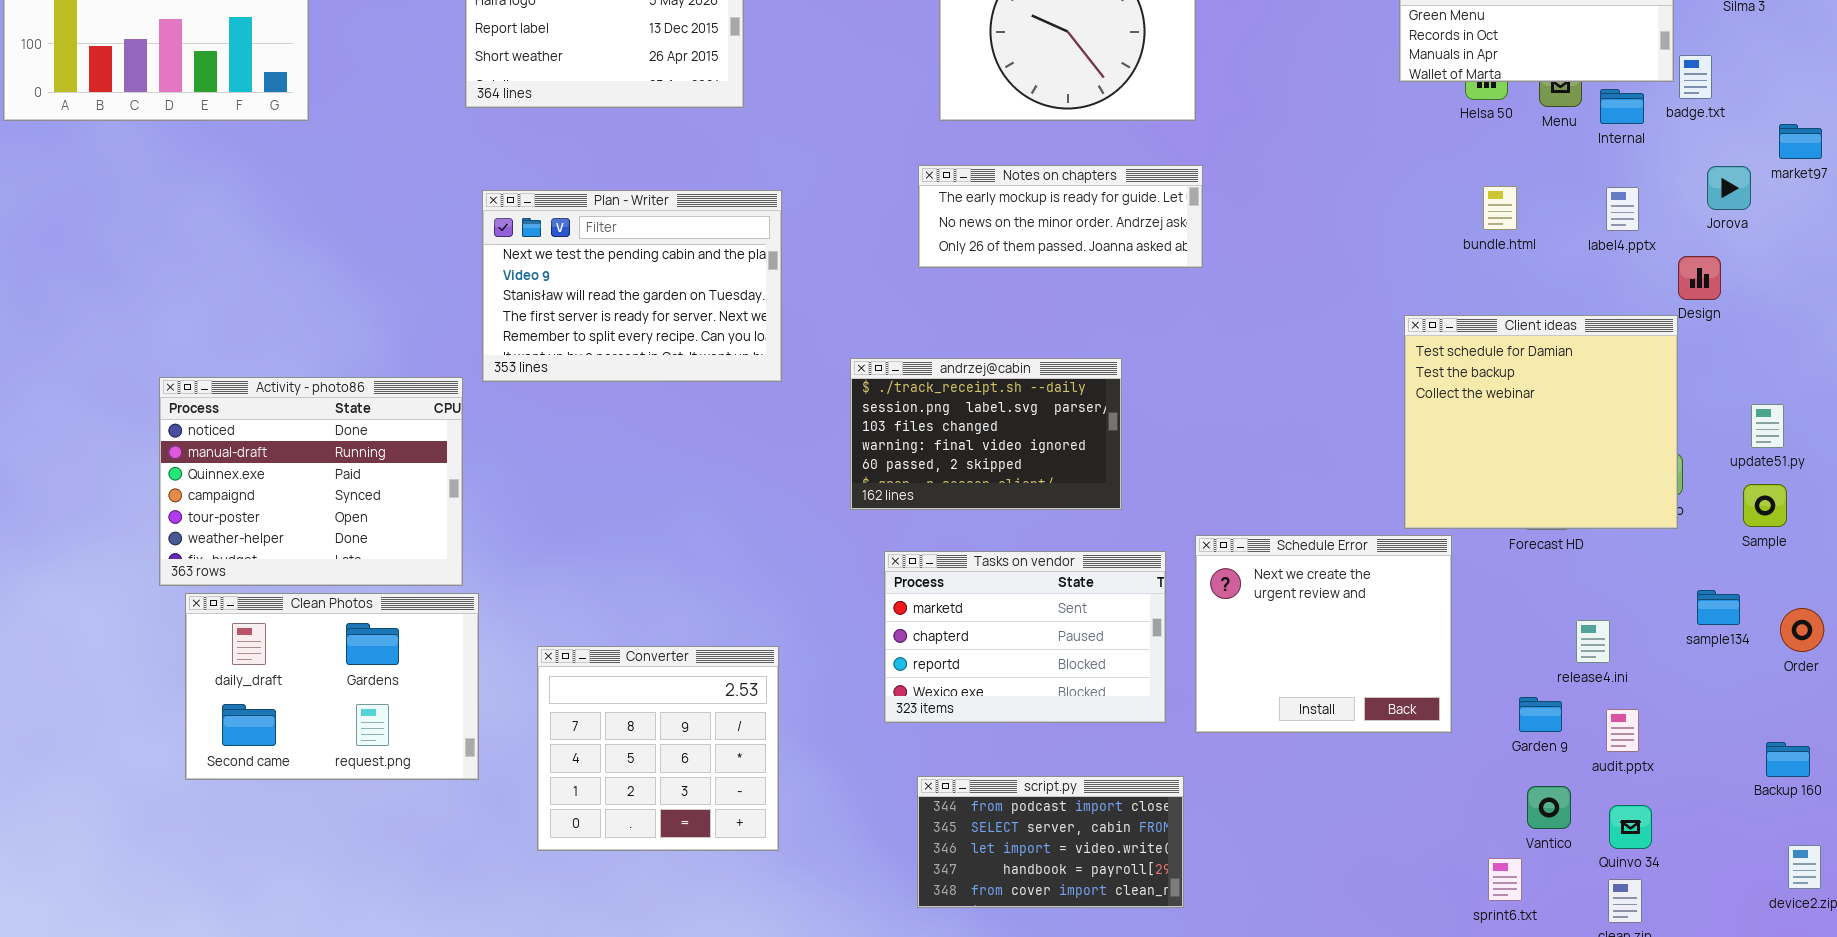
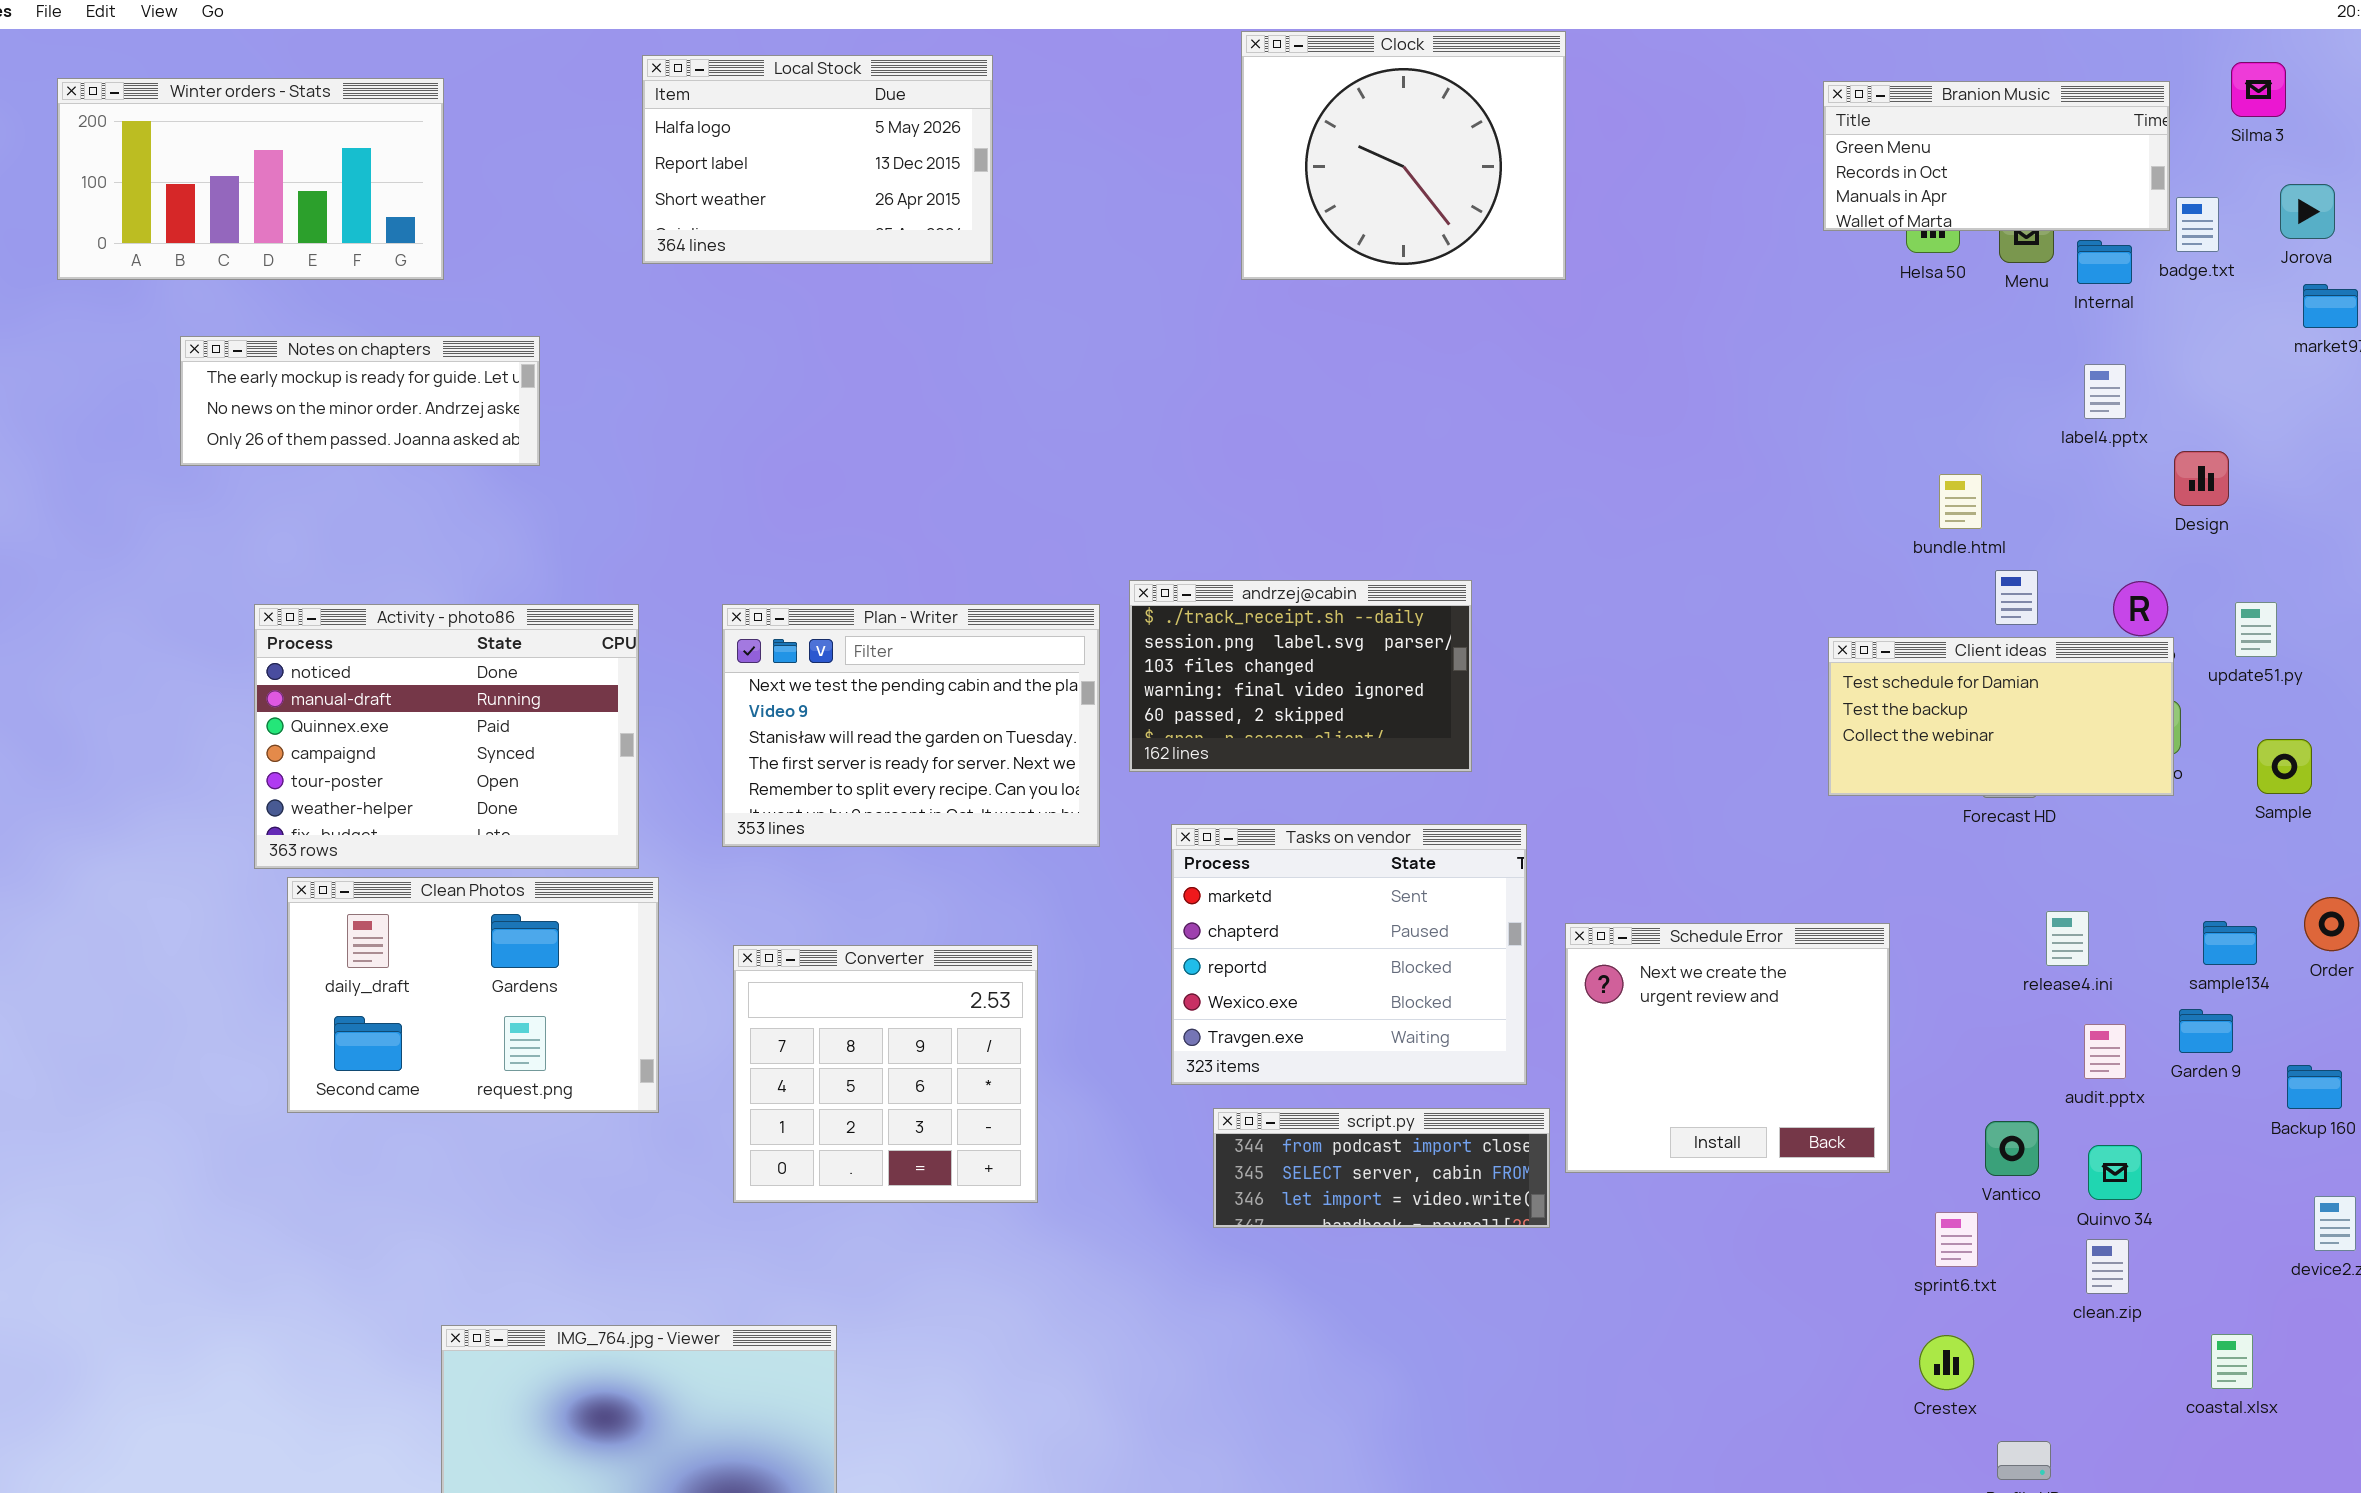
Notes on chapters: [918,165,1203,268] -> [180,336,540,466], moved
Jorova: [1707,166,1751,210] -> [2280,184,2335,239], moved
bundle.html: [1483,186,1517,230] -> [1939,474,1982,529], moved
Plan - Writer: [482,190,782,382] -> [722,604,1100,847], moved
Client ideas: [1404,315,1678,529] -> [1828,637,2174,796], resized
update51.py: [1751,404,1784,448] -> [2235,602,2277,657], moved
Schedule Error: [1195,535,1452,733] -> [1565,923,1890,1173], moved
Tasks on vendor: [884,551,1166,723] -> [1171,824,1527,1085], resized
sample134: [1697,590,1740,625] -> [2203,921,2257,965], moved
Garden 9: [1519,697,1562,732] -> [2179,1009,2233,1053], moved
script.py: [917,776,1184,908] -> [1213,1108,1550,1228], resized

